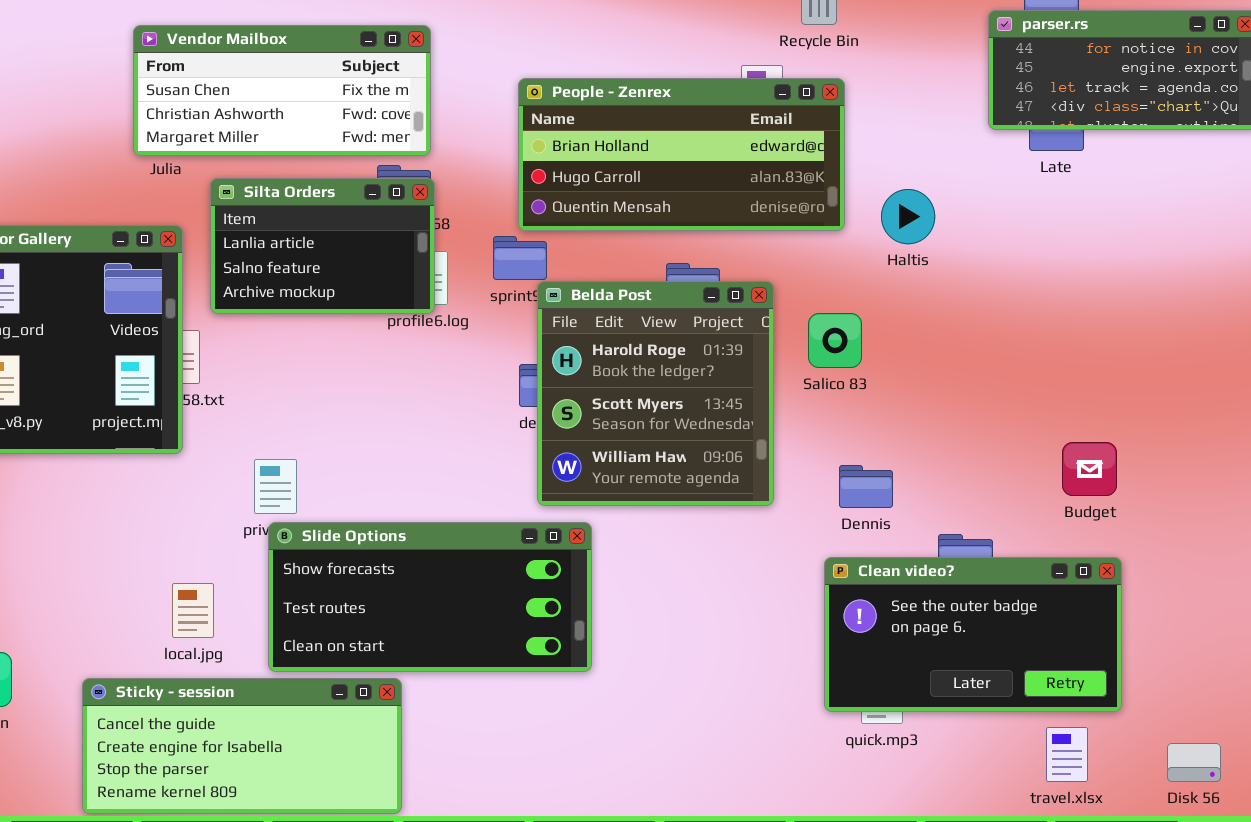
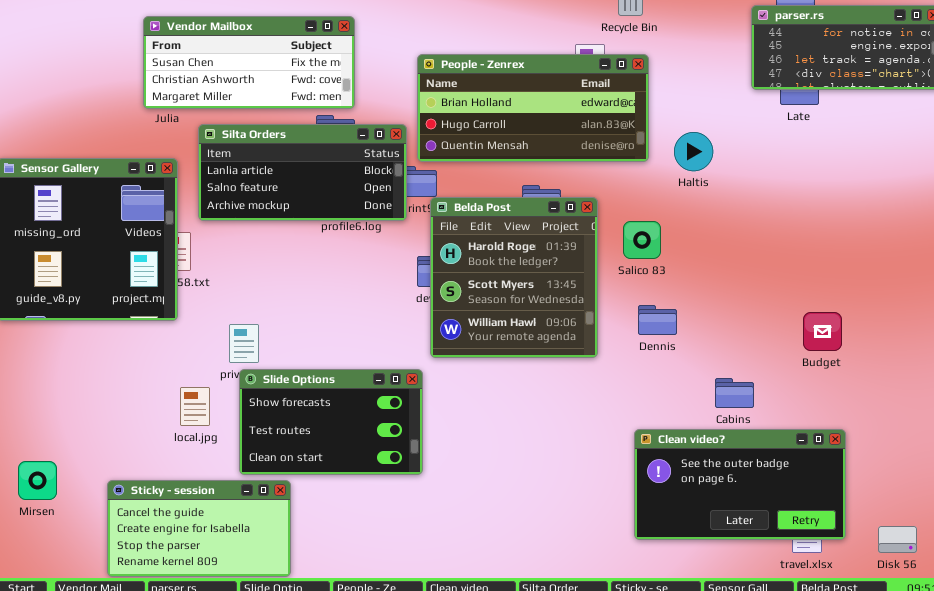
Silta Orders: [210,178,435,314] -> [198,124,407,221], resized
Dennis: [839,465,893,508] -> [638,305,677,335], moved
Slide Options: [268,522,592,672] -> [239,369,423,475], resized
Clean video?: [824,557,1122,712] -> [634,429,846,540], moved
local.jpg: [172,583,214,638] -> [180,387,210,426], moved
Sticky - session: [82,678,402,814] -> [107,480,291,577], resized

